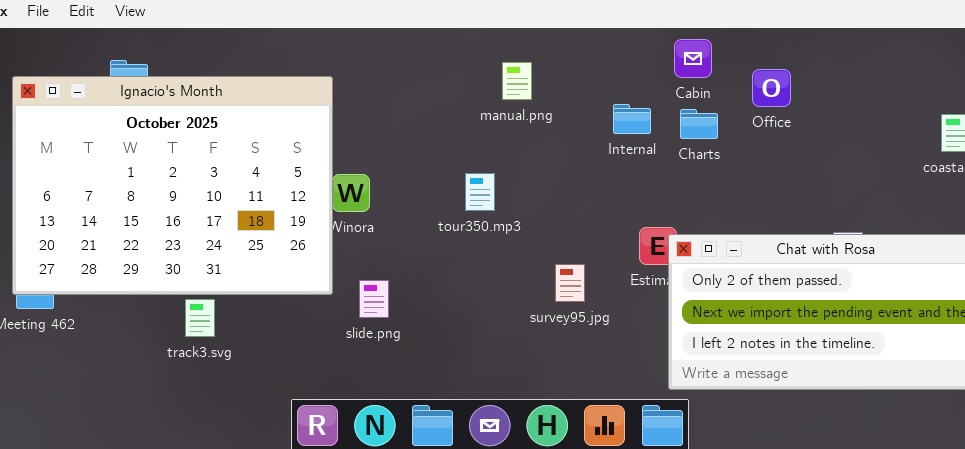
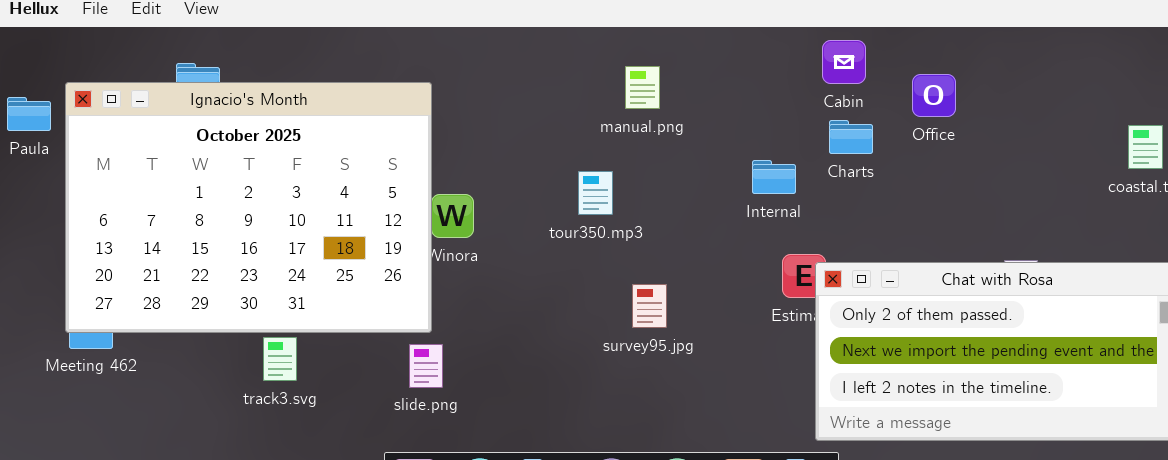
Internal: [613,104,651,134] -> [752,160,796,194], moved
tour350.mp3: [465,173,495,211] -> [578,171,613,215], moved
survey95.jpg: [555,264,585,302] -> [632,284,667,328], moved
slide.png: [359,280,389,318] -> [409,344,443,388], moved

